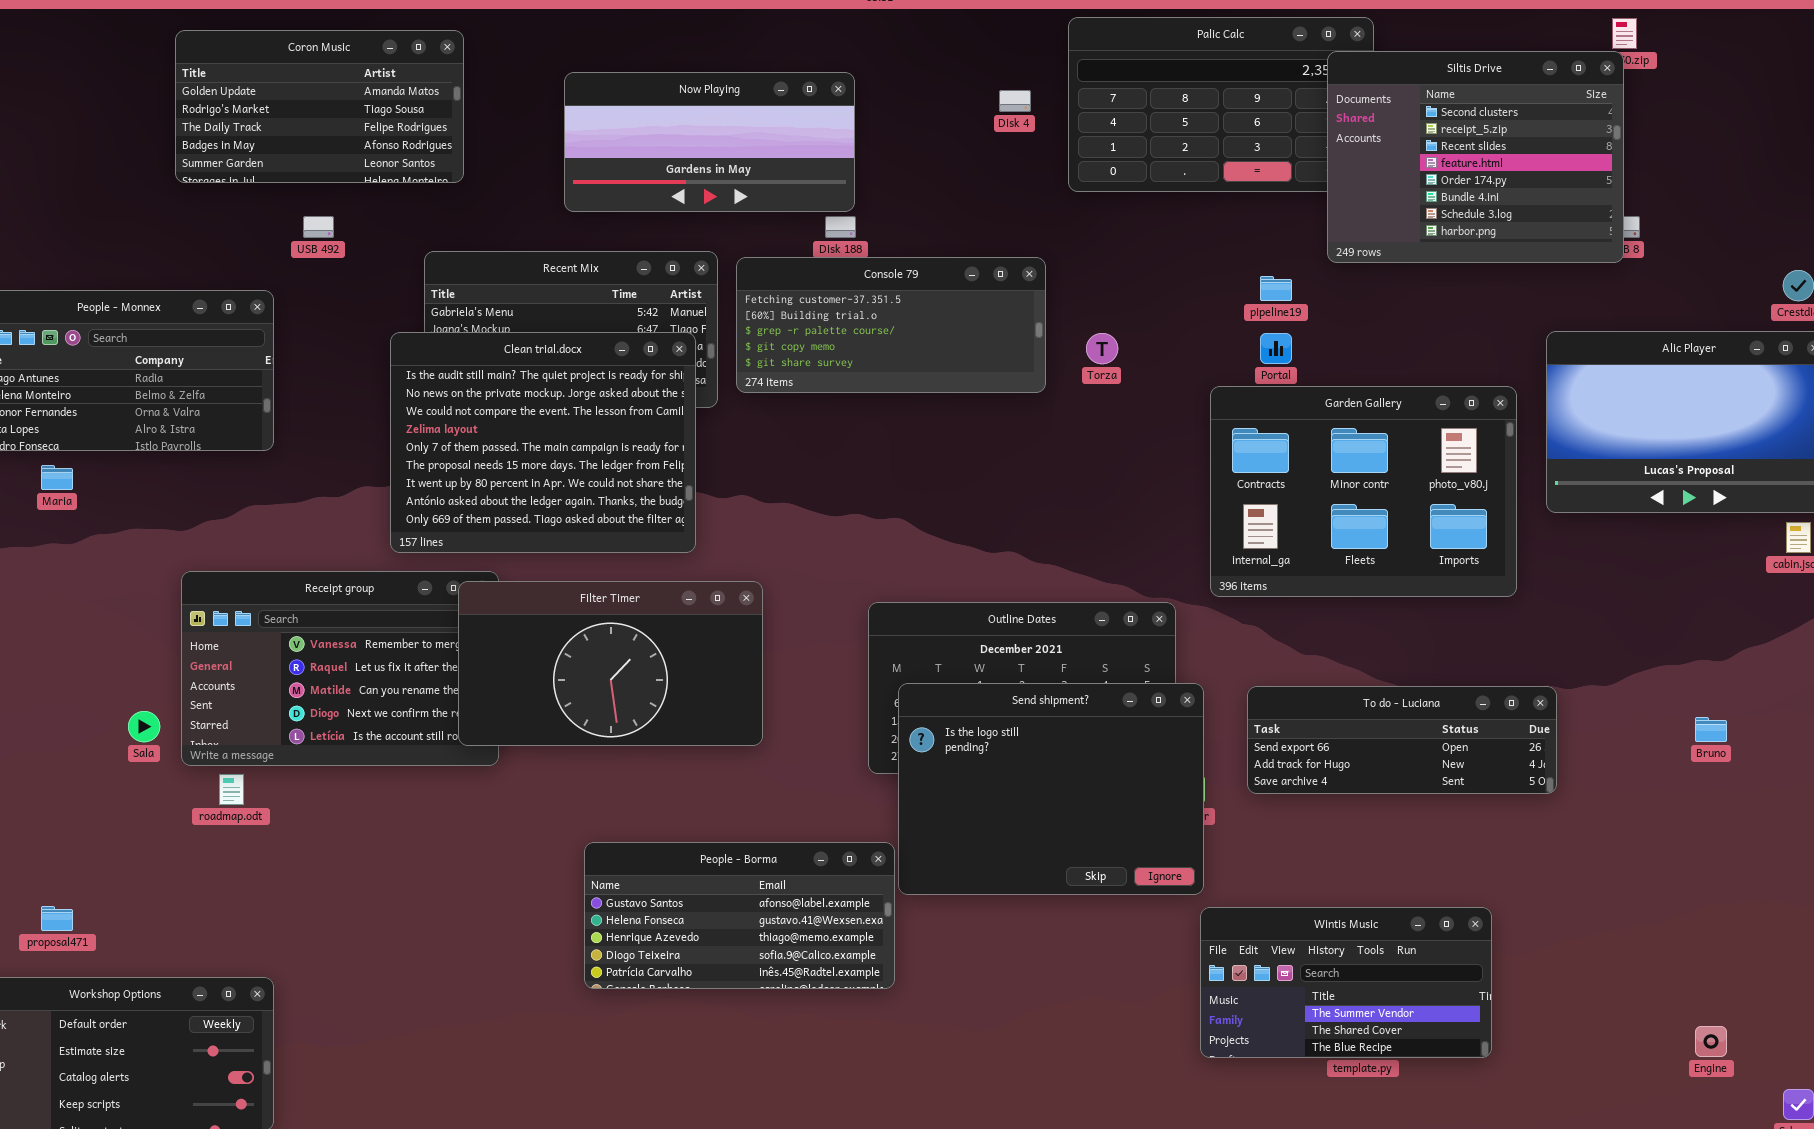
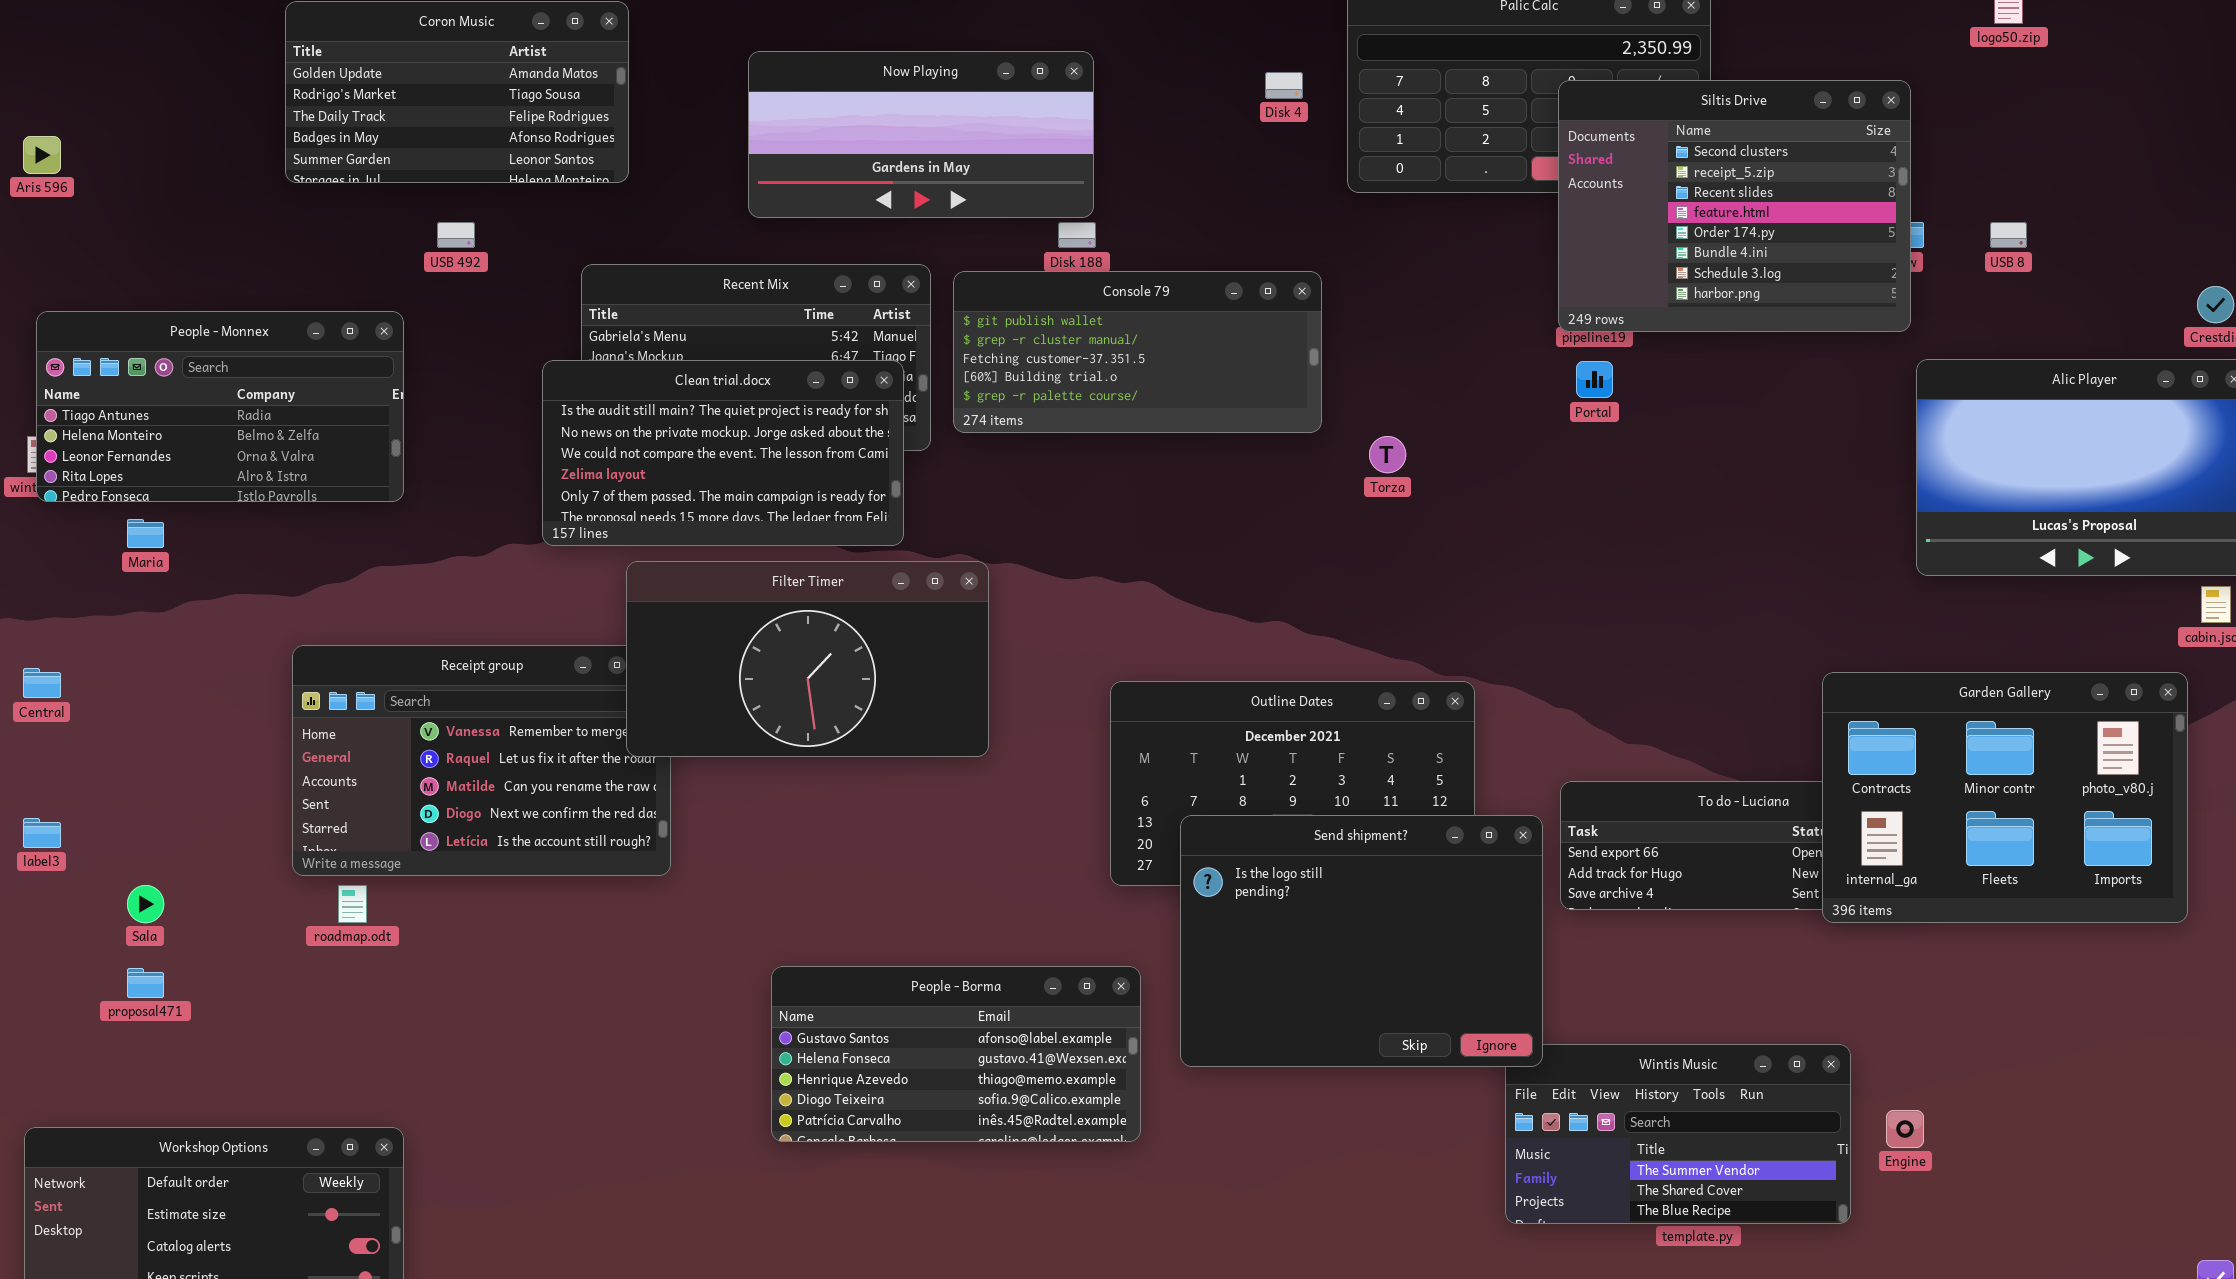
Siltis Drive: [1327,51,1624,263] -> [1558,80,1911,332], moved
Console 79: [736,257,1046,393] -> [953,271,1322,433], scrolled up 2 rows
Clean trial.docx: [390,332,696,553] -> [542,360,904,546], resized
Torza: [1086,333,1118,364] -> [1369,436,1406,473], moved
Garden Gallery: [1210,386,1517,597] -> [1822,672,2188,923], moved
Filter Timer: [458,581,763,746] -> [626,561,989,757], moved
Send shipment?: [898,683,1204,895] -> [1180,815,1543,1067], moved
Sala: [128,711,160,742] -> [127,885,164,923], moved
proposal471: [41,906,73,931] -> [127,968,164,998], moved
Engine: [1695,1026,1727,1057] -> [1886,1110,1924,1148], moved

